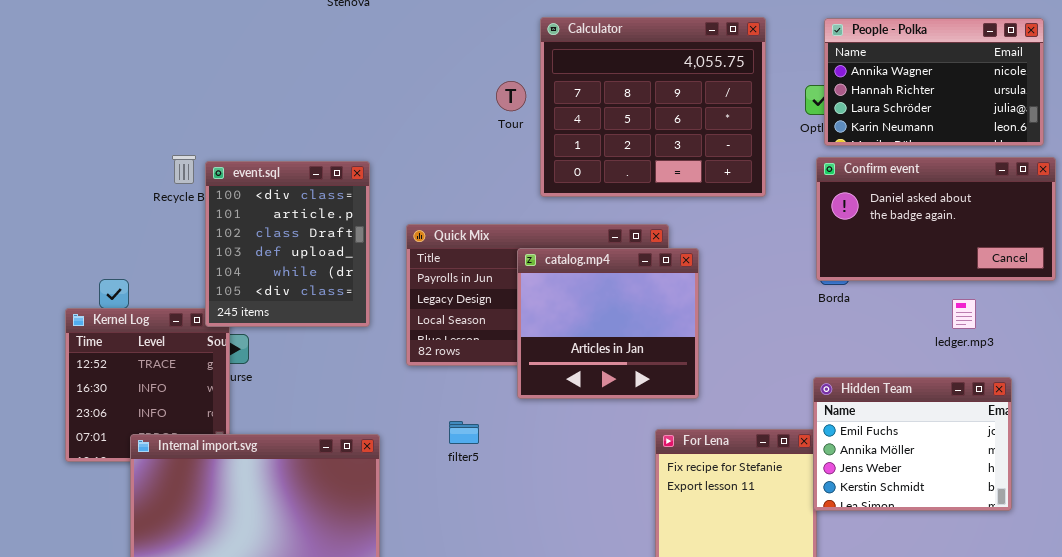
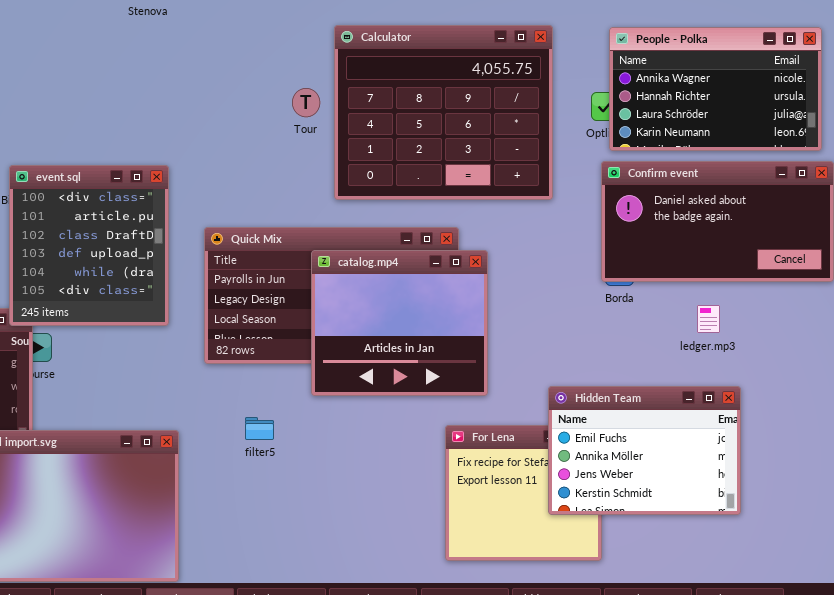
ledger.mp3: [952,299,976,329] -> [697,305,720,333], moved
Hidden Team: [813,377,1012,511] -> [548,386,741,515], moved

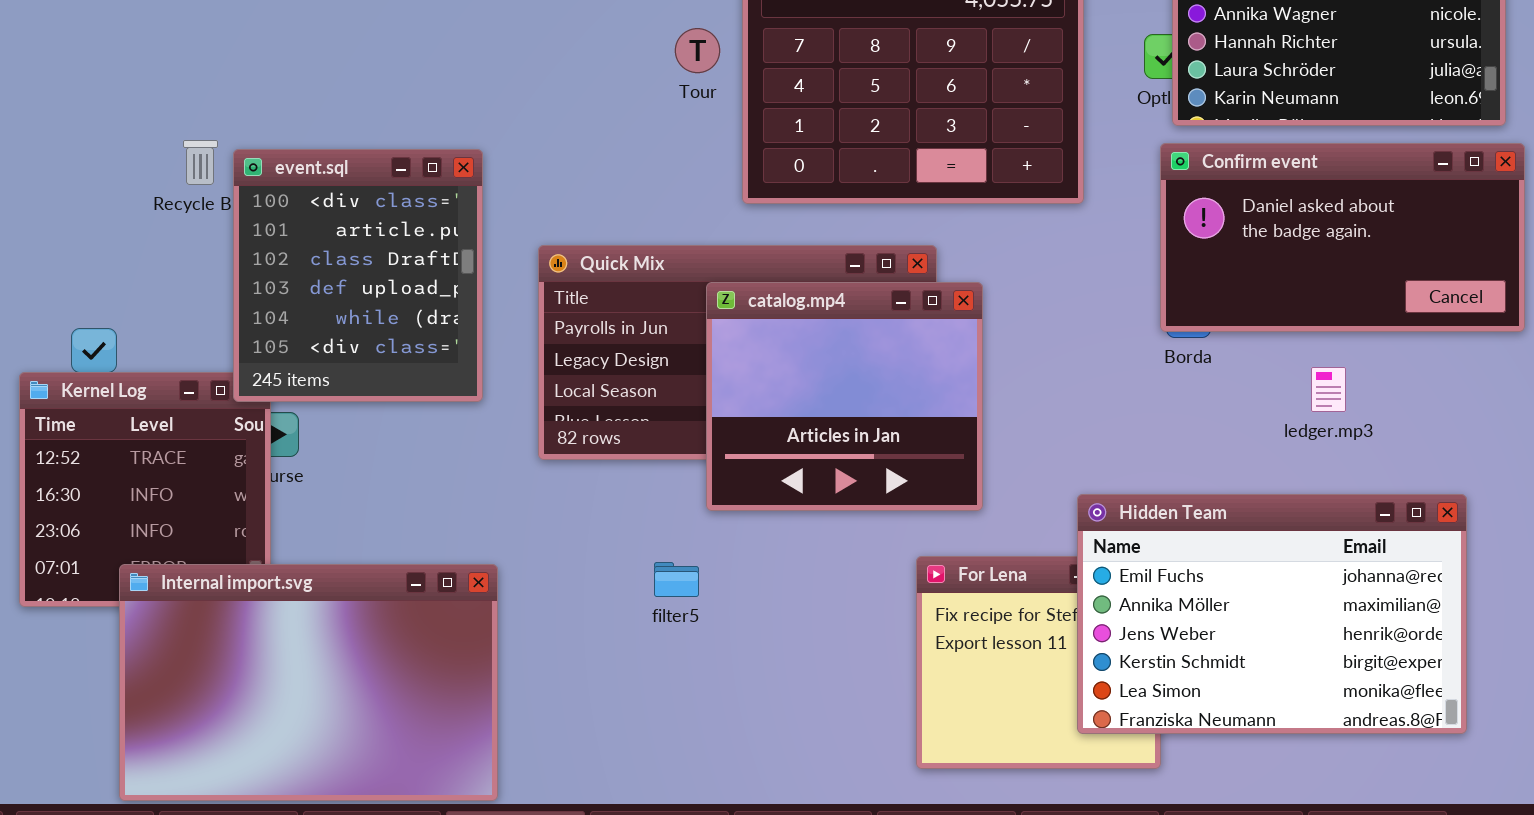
Hidden Team: [548,386,741,515] -> [1077,494,1467,734], resized
filter5: [245,417,274,440] -> [654,562,699,597], moved

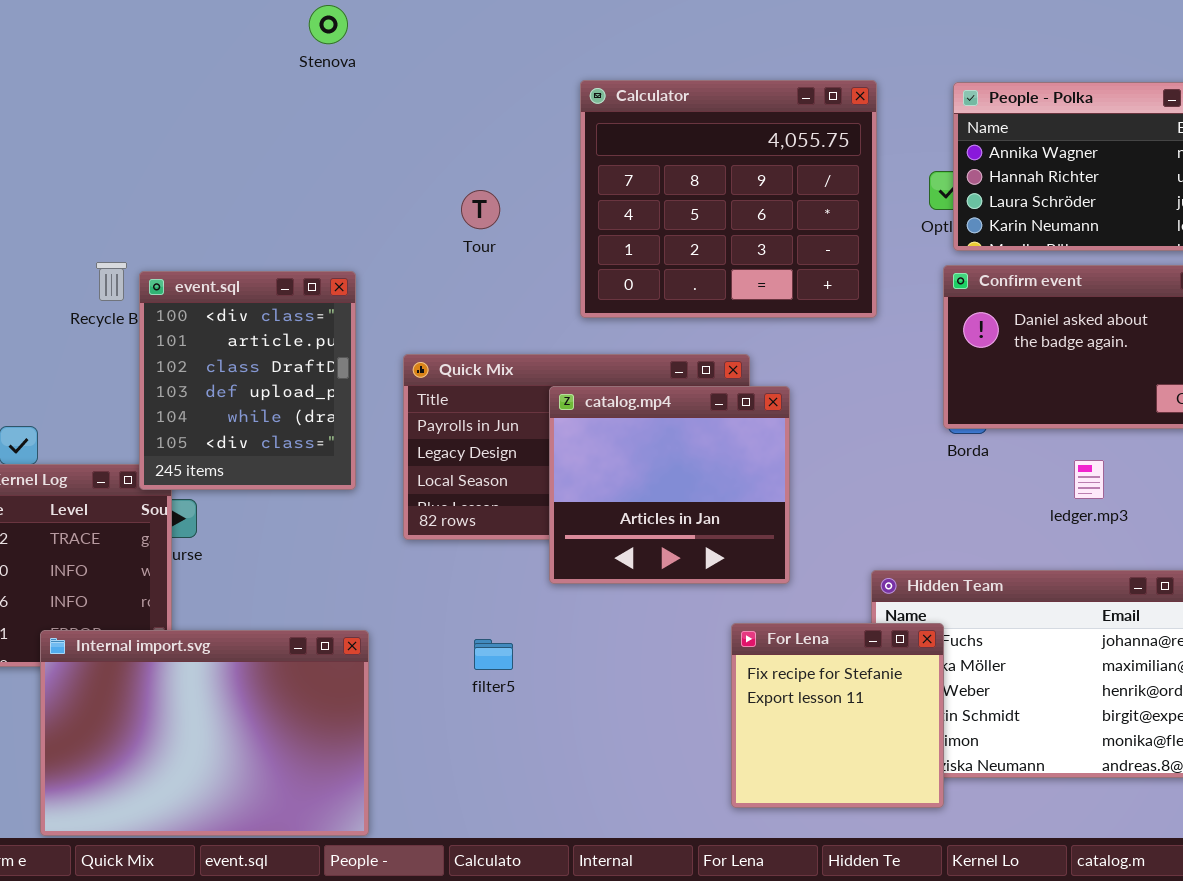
Tour: [675,28,720,73] -> [461,190,500,229], moved
For Lena: [916,556,1161,769] -> [731,623,944,808], raised
filter5: [654,562,699,597] -> [474,639,513,670], moved

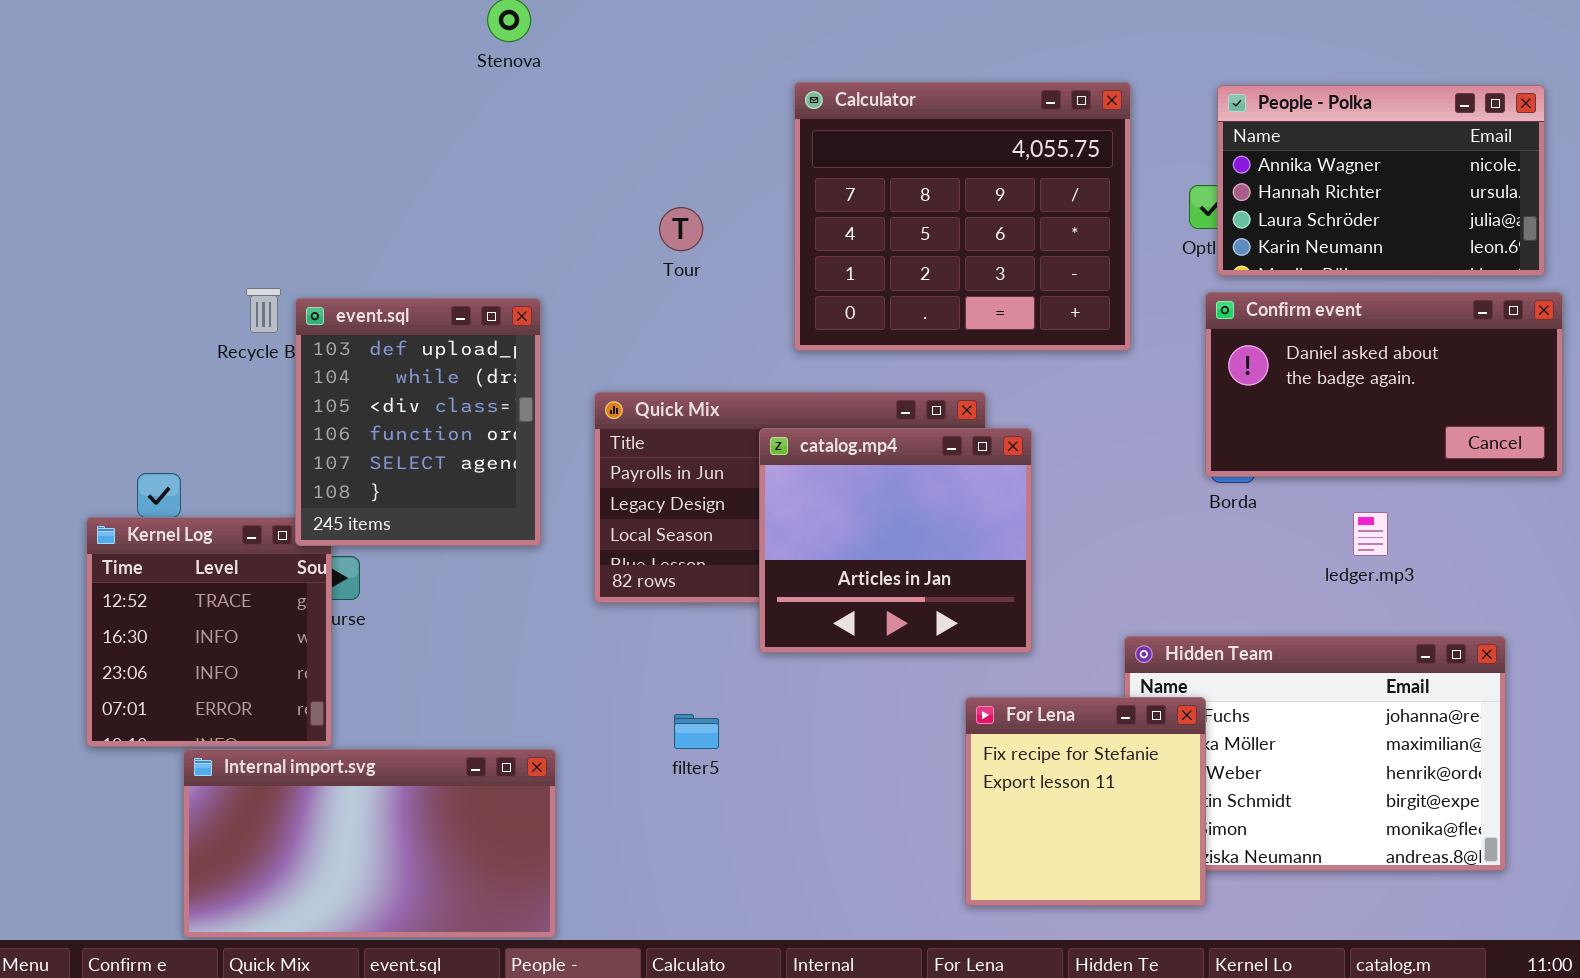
event.sql: [139,271,356,490] -> [295,298,541,546], scrolled down 3 rows
Internal import.svg: [40,630,369,836] -> [183,749,556,938], resized

